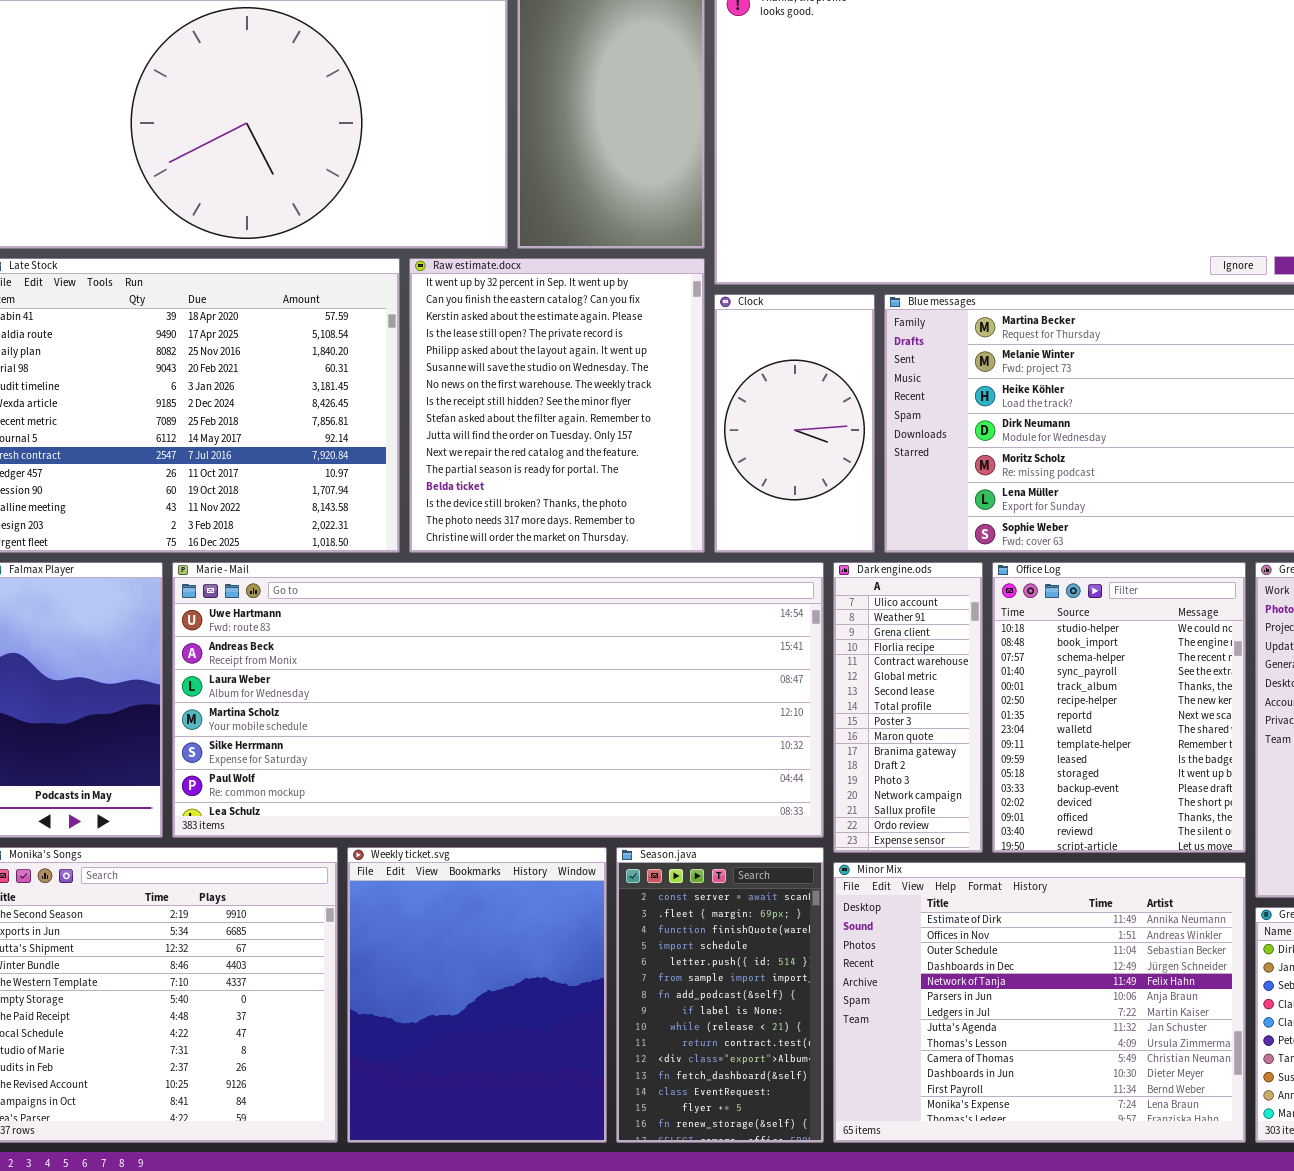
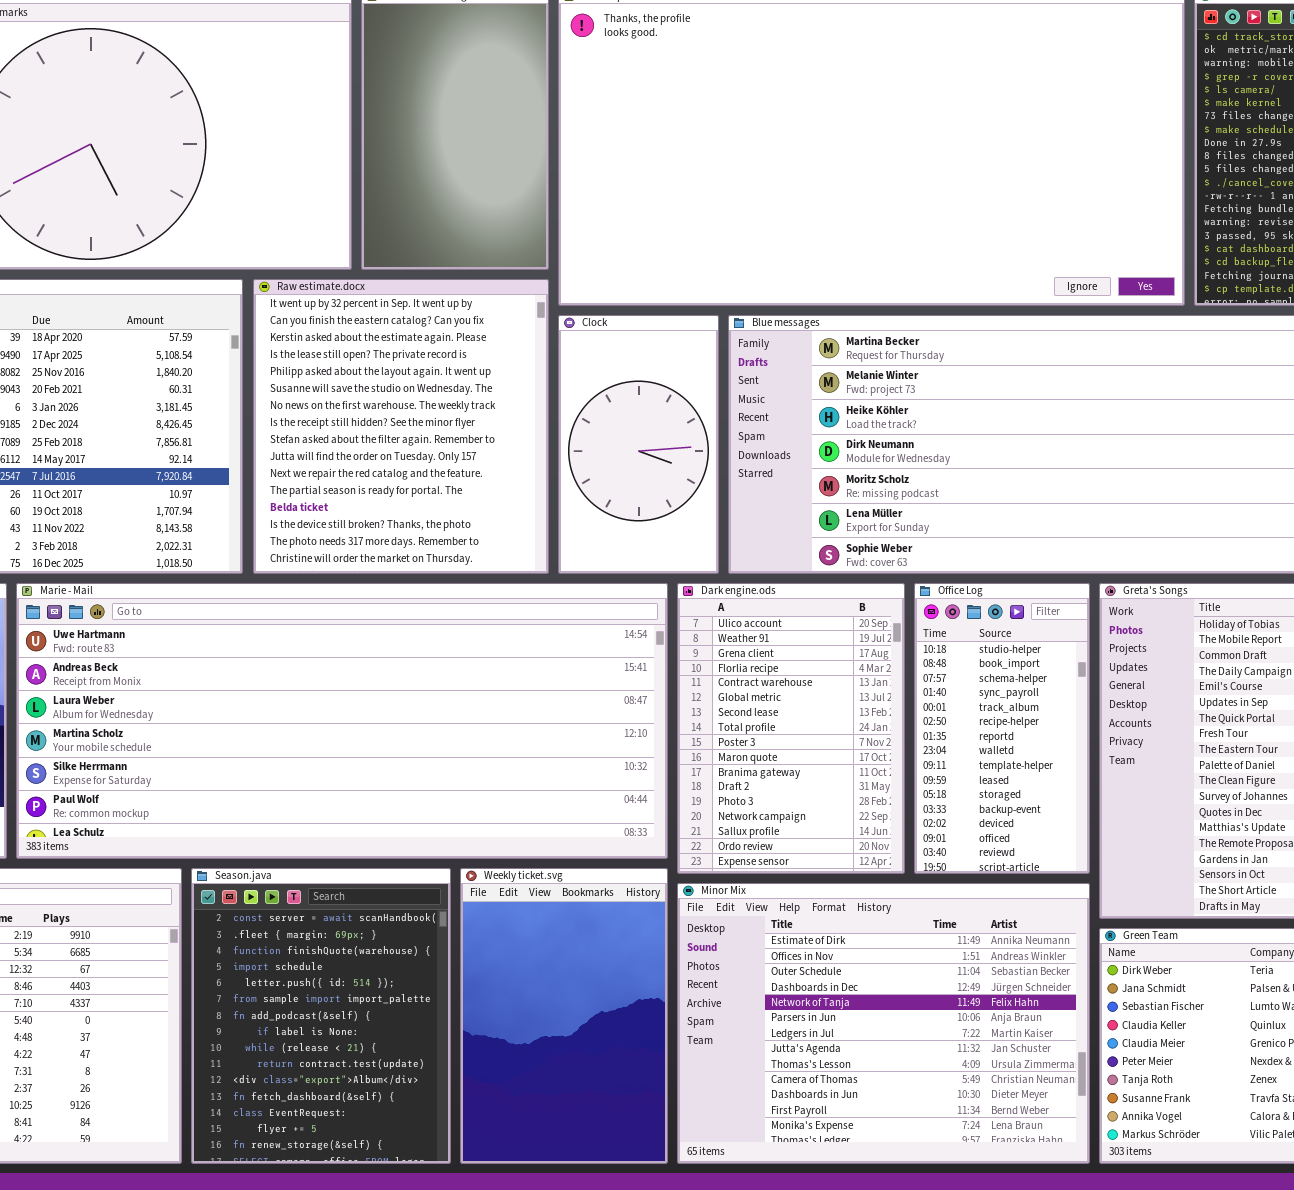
Dark engine.ods: [833,562,983,853] -> [677,583,905,874], resized
Office Log: [992,562,1246,853] -> [914,583,1090,874], resized
Weekly ticket.svg: [347,847,607,1143] -> [460,868,668,1164], moved, resized
Season.java: [616,847,824,1143] -> [191,868,451,1164], moved, resized

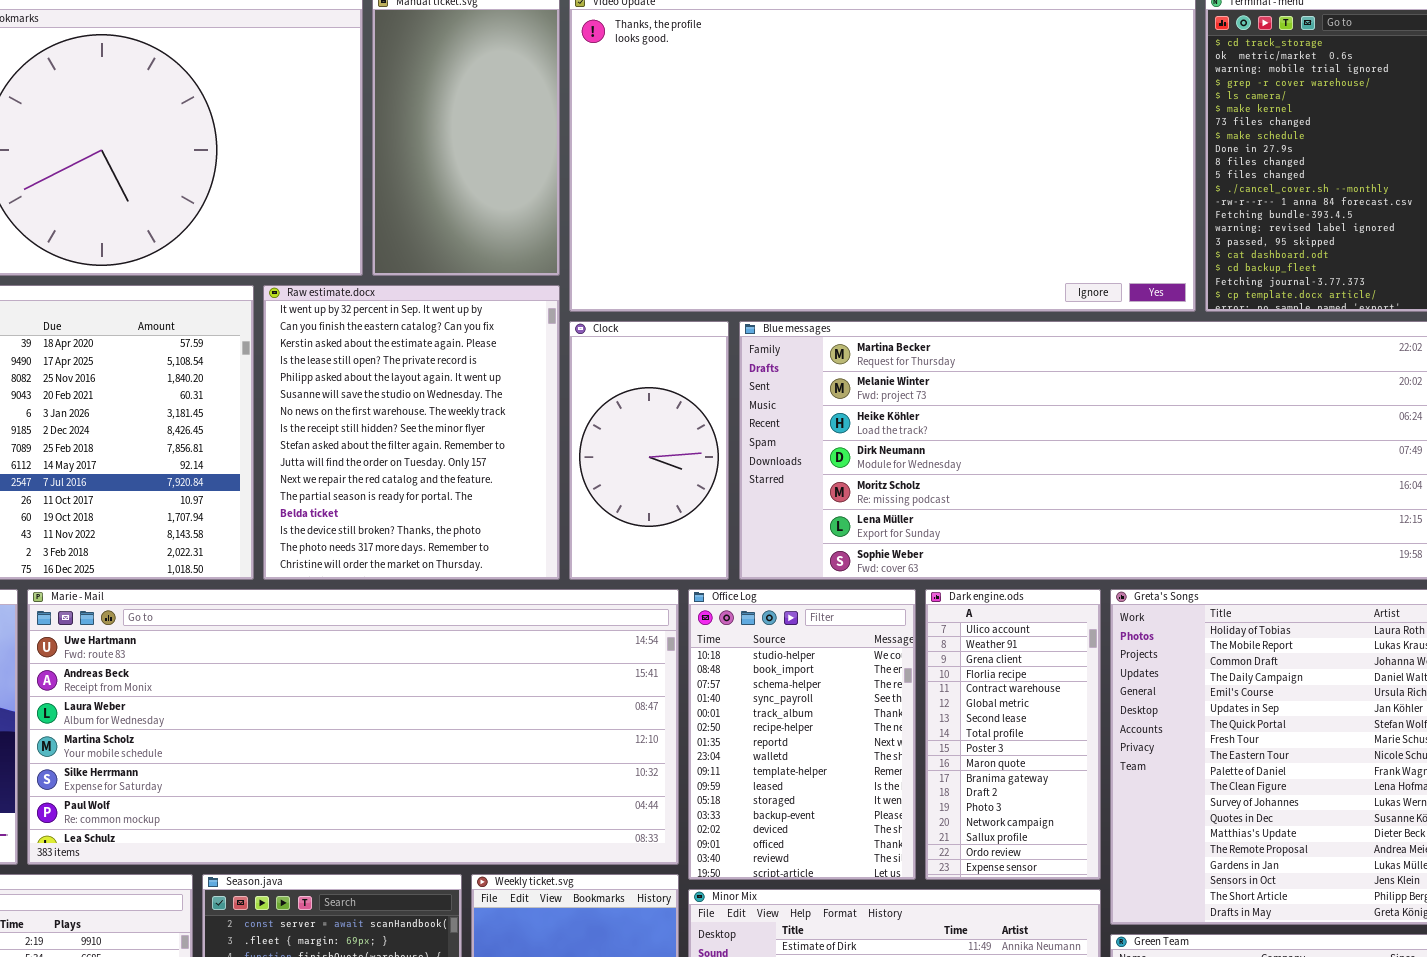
Dark engine.ods: [677,583,905,874] -> [925,589,1101,880], moved, resized
Office Log: [914,583,1090,874] -> [688,589,916,880], moved, resized

